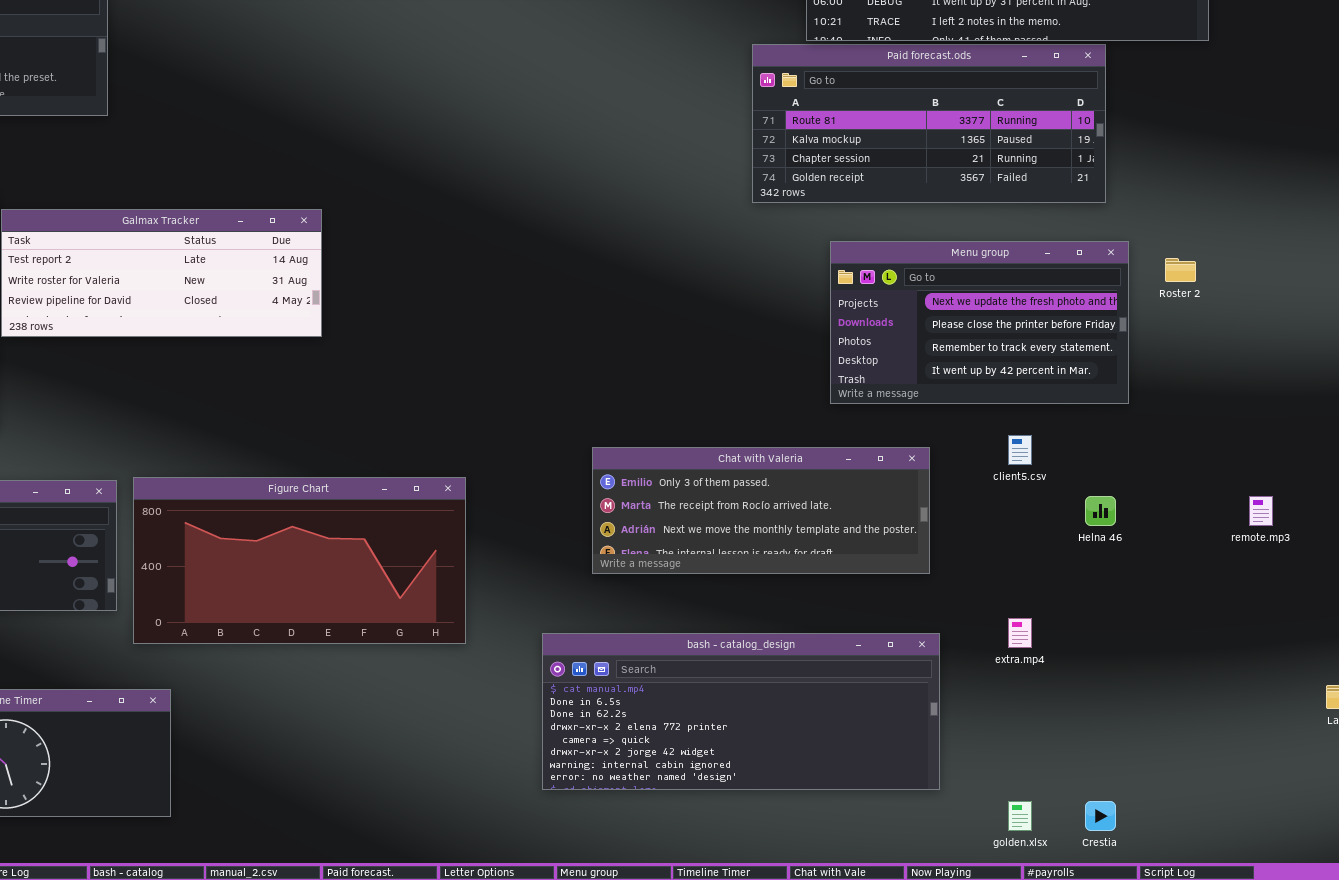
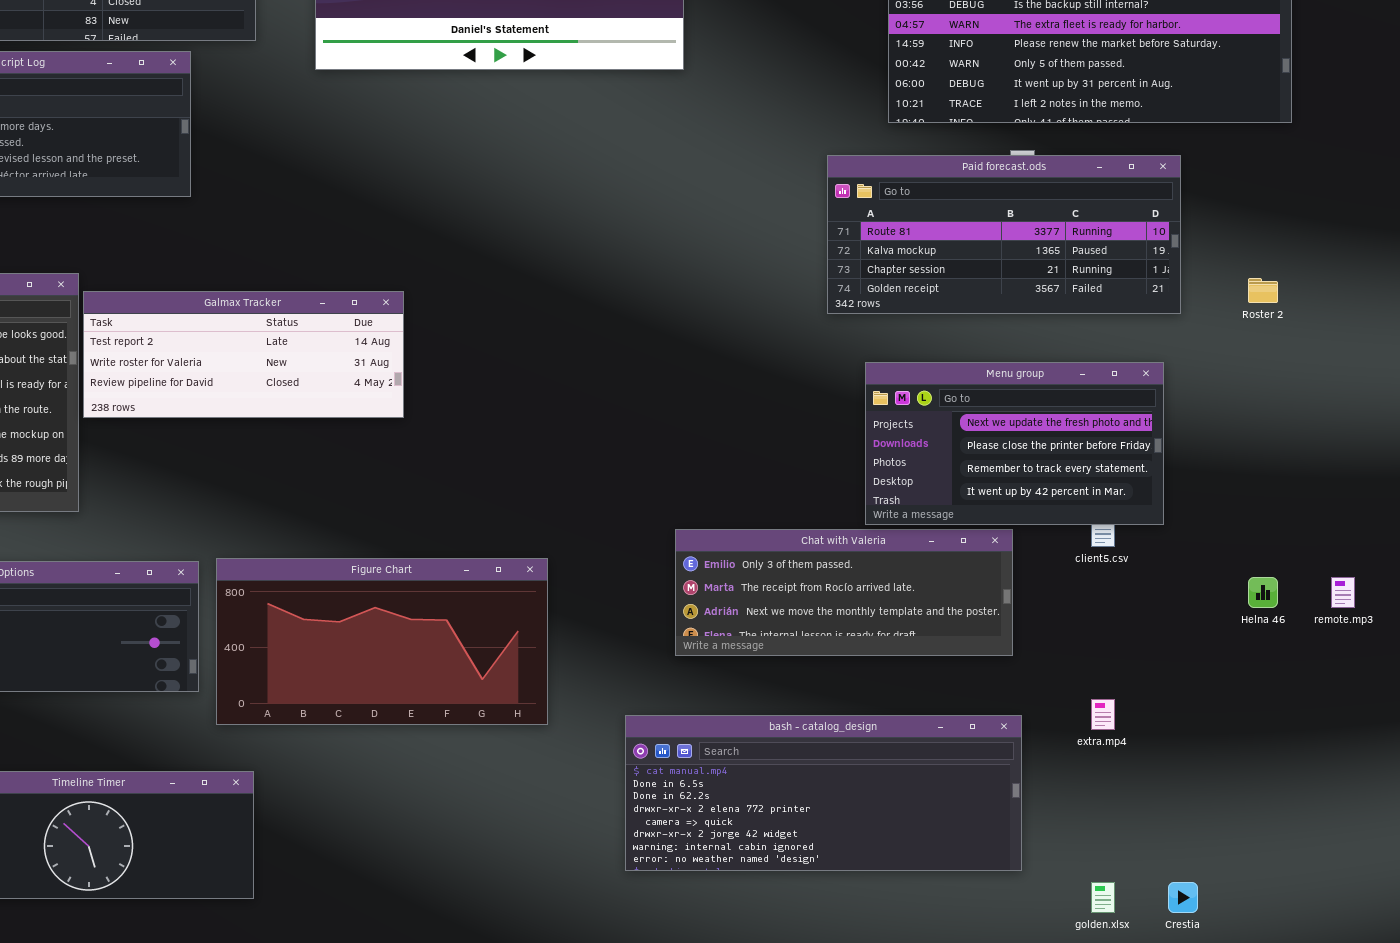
Paid forecast.ods: [752,44,1106,203] -> [827,155,1181,314], moved
Menu group: [830,241,1129,404] -> [865,362,1164,525], moved
Roster 2: [1165,258,1196,282] -> [1248,278,1278,303], moved
Helna 46: [1085,496,1116,526] -> [1248,577,1278,608], moved

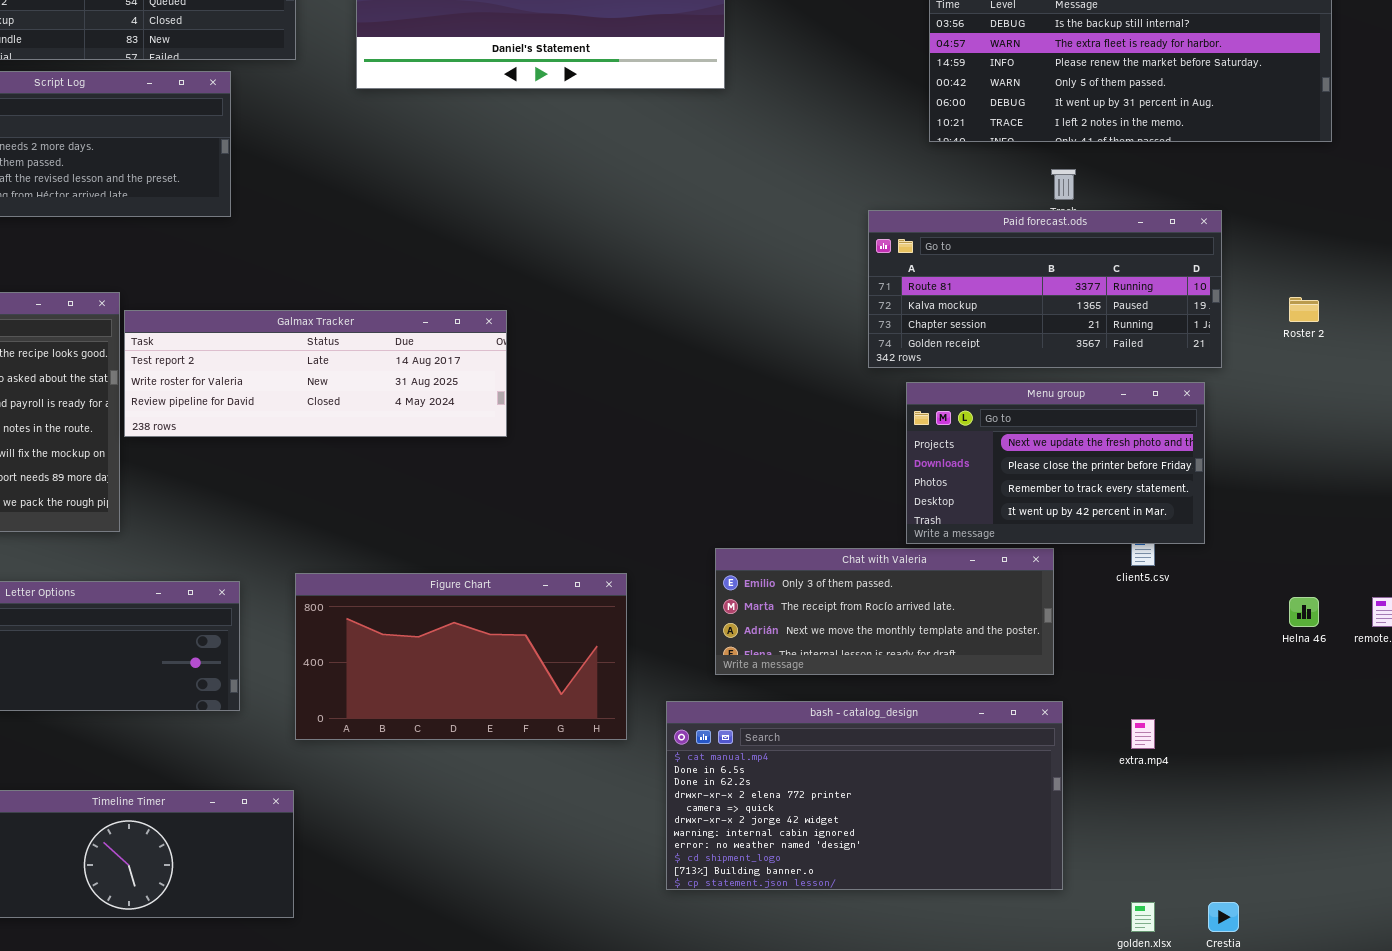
Paid forecast.ods: [827,155,1181,314] -> [868,210,1222,368], moved
Galmax Tracker: [83,291,404,418] -> [124,310,507,437], resized
Figure Chart: [216,558,548,725] -> [295,573,627,740], moved
bash - catalog_design: [625,715,1022,871] -> [666,701,1063,890], resized

